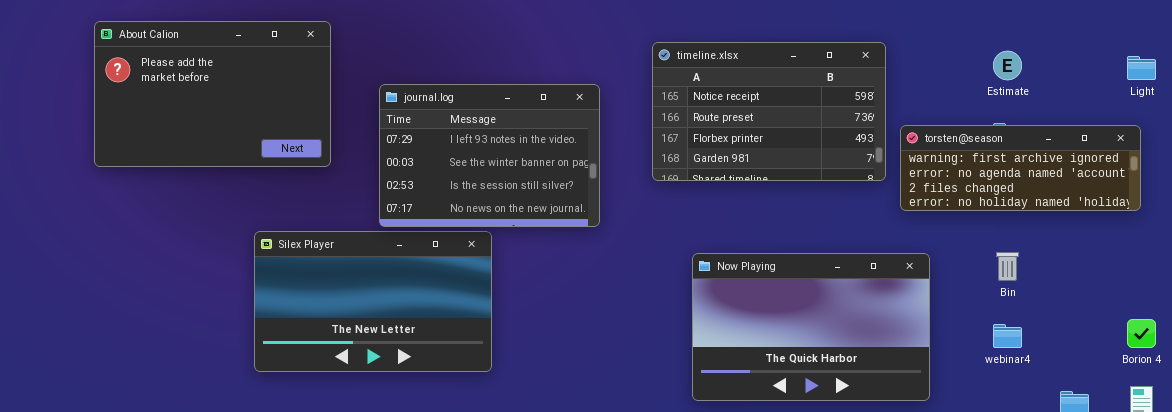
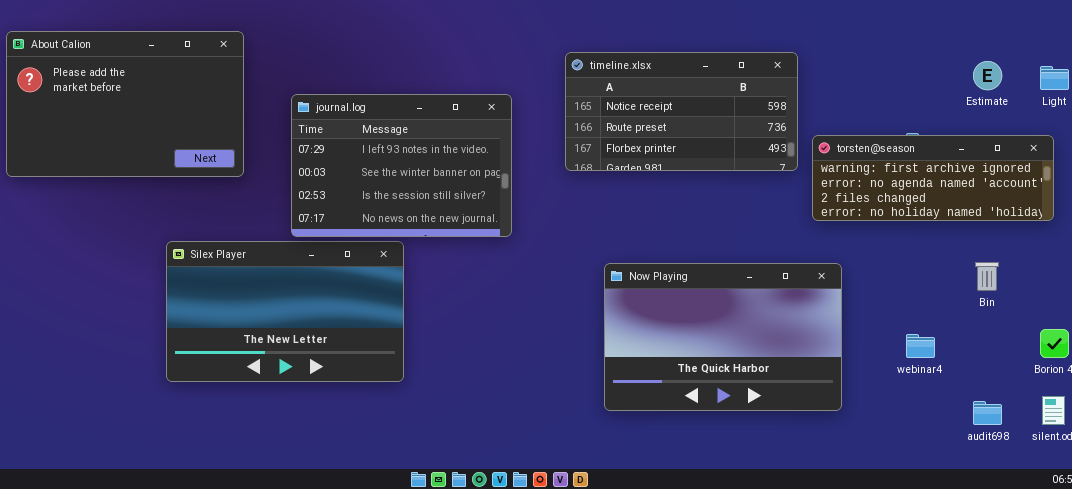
timeline.xlsx: [652,42,886,181] -> [565,52,798,171], resized
Estimate: [993,51,1022,80] -> [973,61,1002,90], moved
Bin: [996,252,1019,281] -> [975,262,999,291], moved

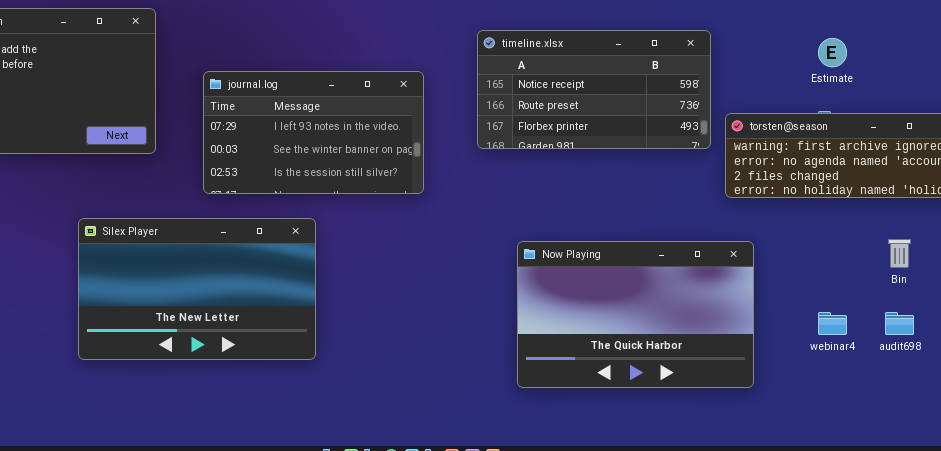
Estimate: [973,61,1002,90] -> [818,38,847,67], moved
journal.log: [291,94,512,237] -> [203,71,424,194], resized
audit698: [973,401,1002,425] -> [885,312,914,335], moved

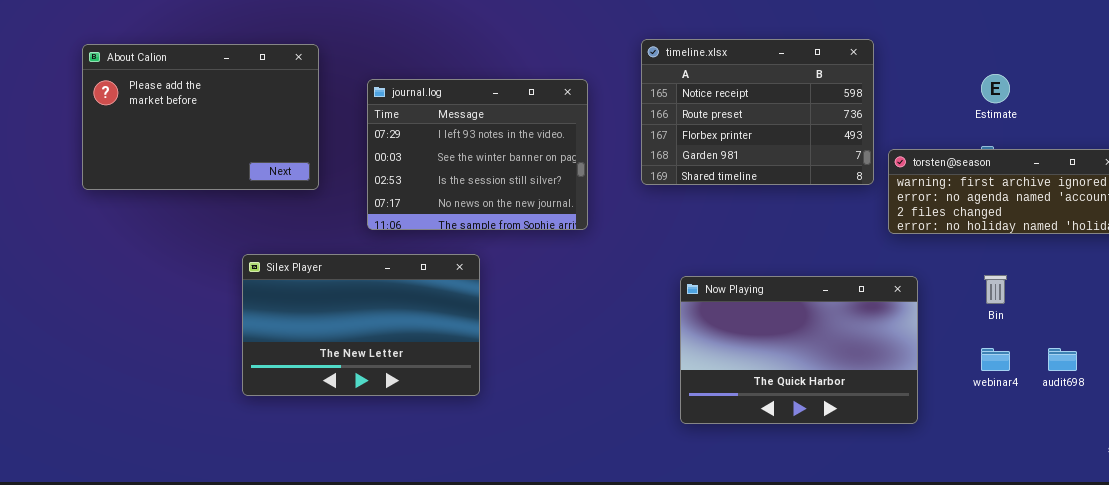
timeline.xlsx: [477,30,711,149] -> [641,39,874,185], resized
journal.log: [203,71,424,194] -> [367,79,588,230], resized
Bin: [888,239,911,268] -> [984,275,1007,304], moved

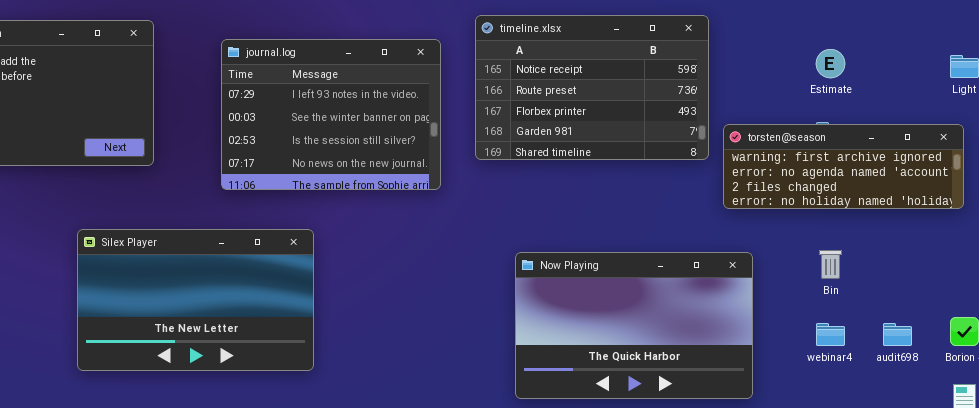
journal.log: [367,79,588,230] -> [221,39,441,190], moved

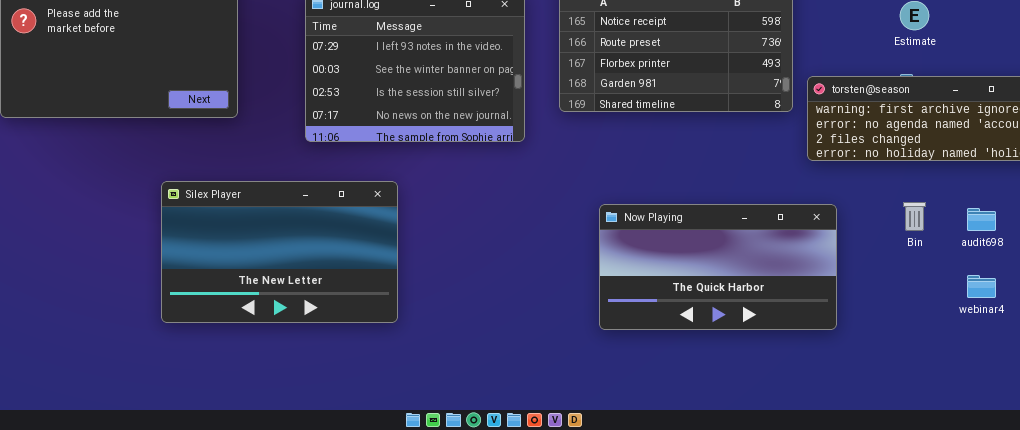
Now Playing: [515,252,753,399] -> [599,204,837,330], resized
webinar4: [816,323,845,346] -> [967,275,996,298], moved
audit698: [883,323,912,346] -> [967,208,996,231], moved

